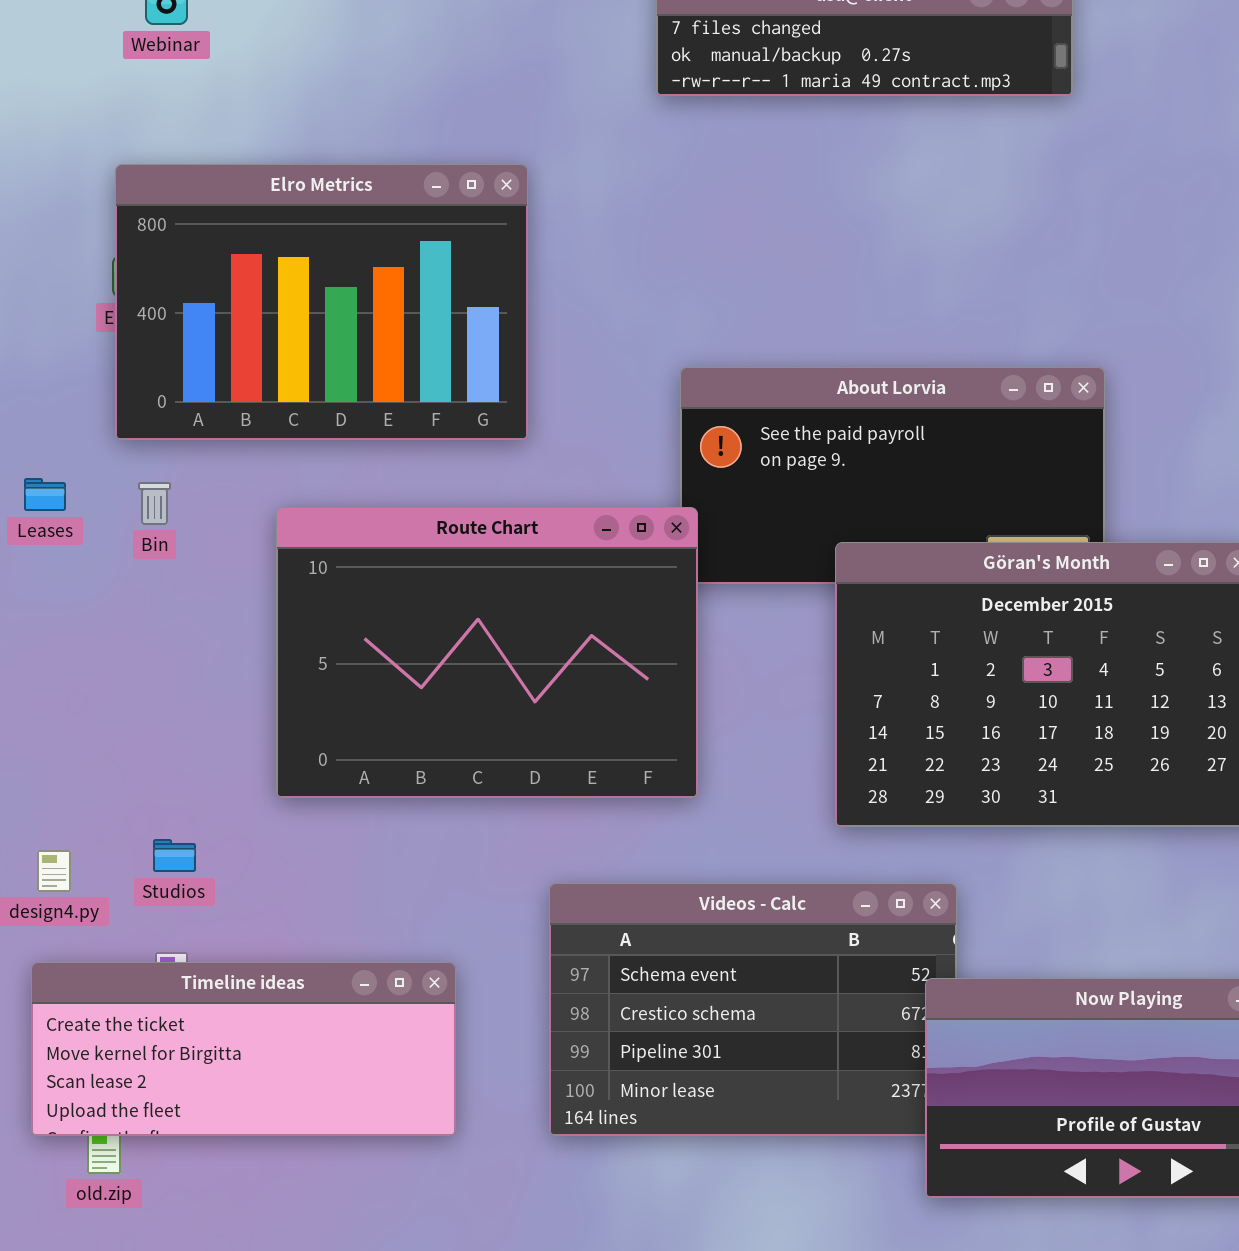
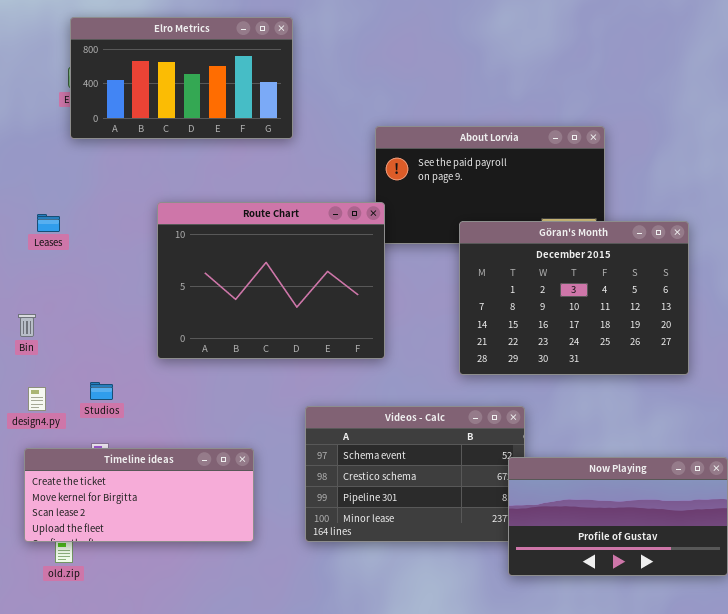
Elro Metrics: [115,164,528,440] -> [70,17,293,139], resized
Leases: [24,478,66,511] -> [37,214,60,232], moved
Bin: [138,482,171,525] -> [18,314,36,337], moved

